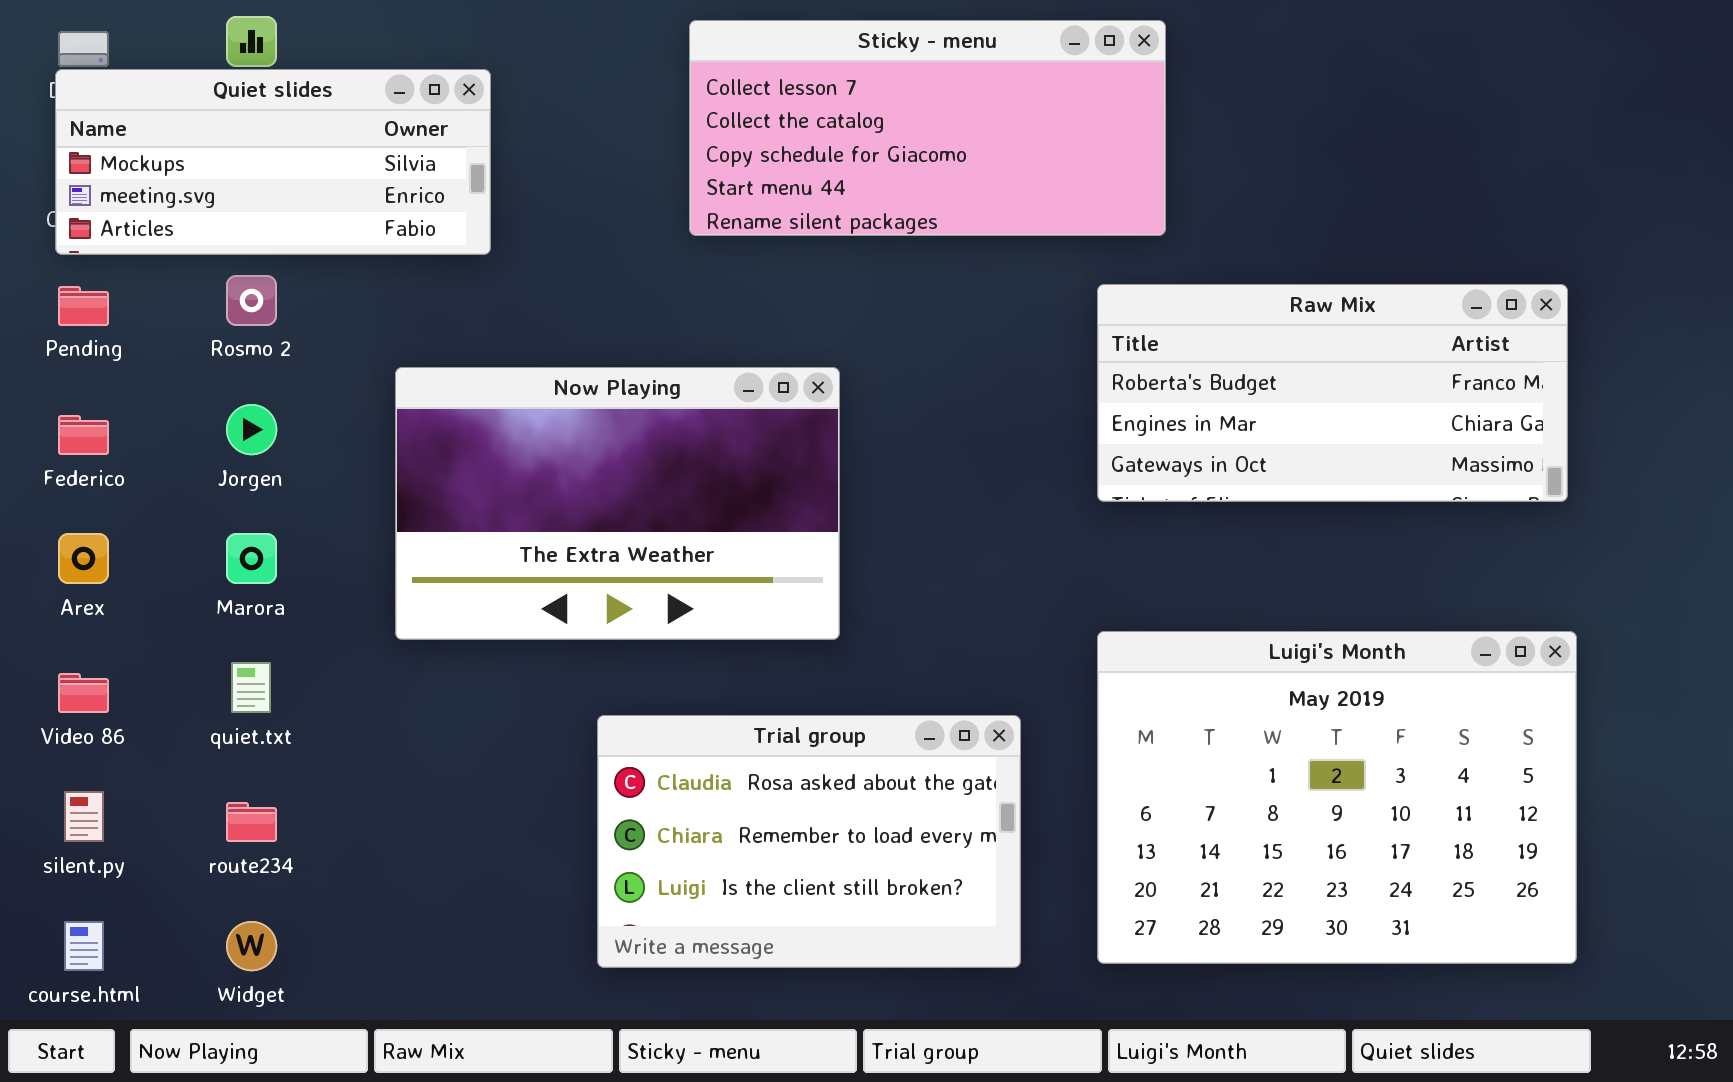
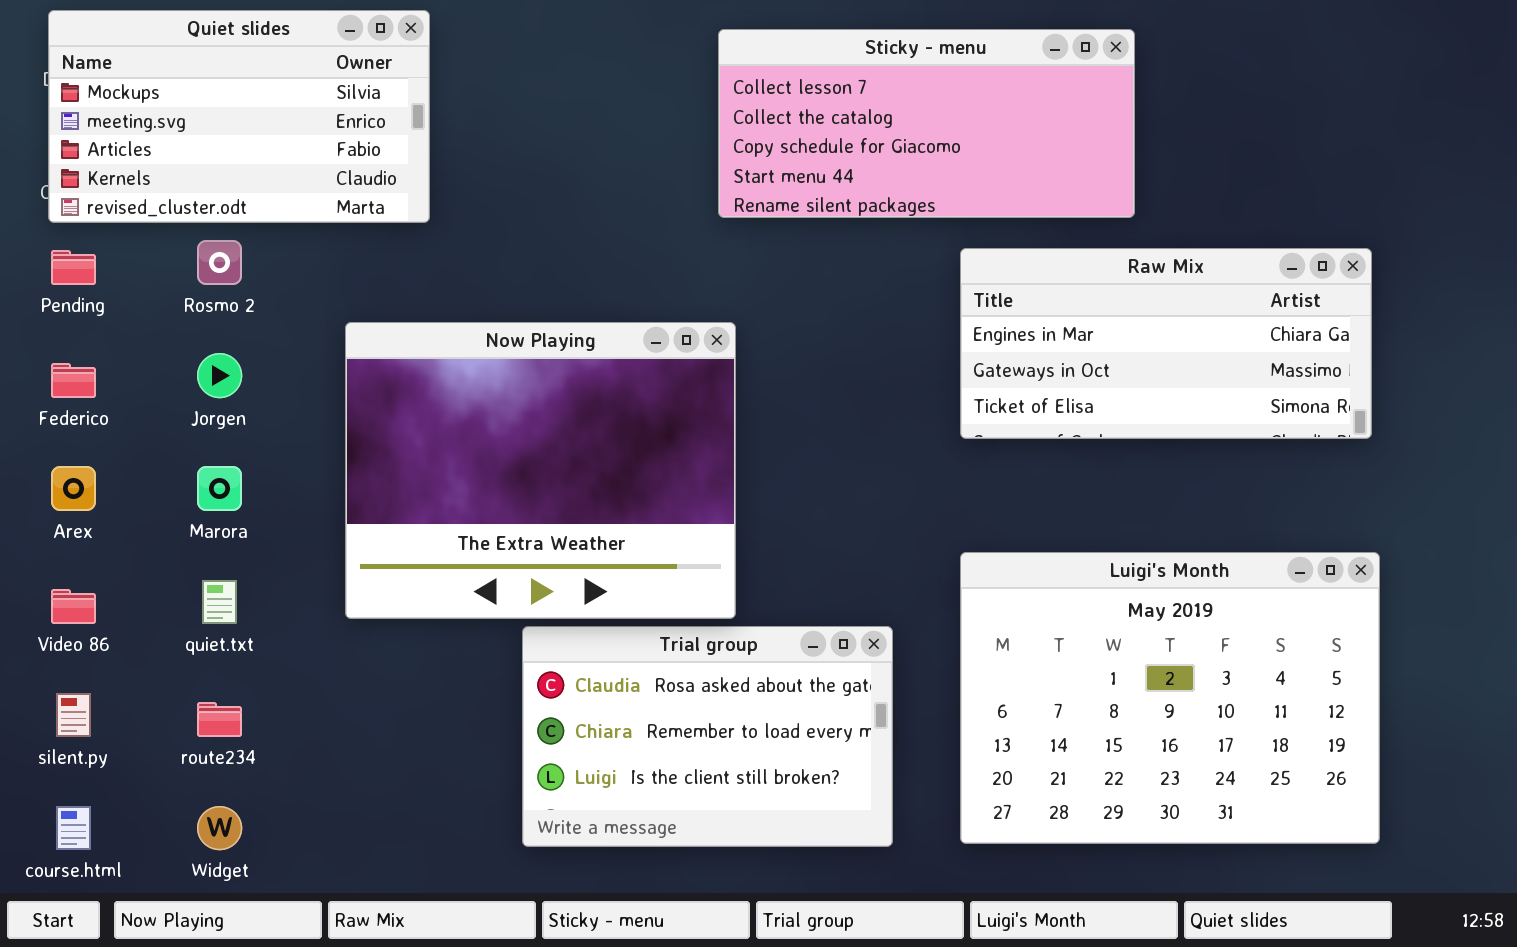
Sticky - menu: [689,20,1166,236] -> [718,29,1135,218], moved
Quiet slides: [55,69,491,255] -> [48,10,430,223], resized
Raw Mix: [1097,284,1568,502] -> [960,248,1372,439], scrolled down 1 row
Now Playing: [395,367,840,640] -> [345,322,736,619], resized

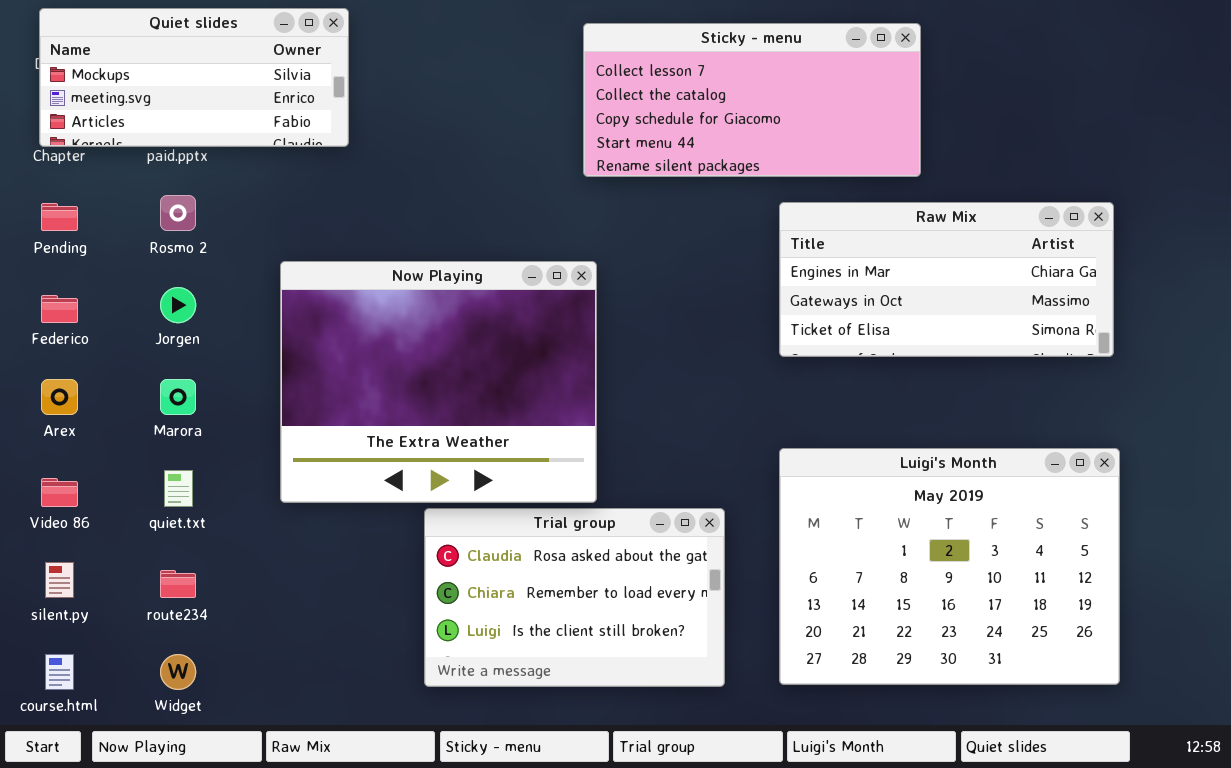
Quiet slides: [48,10,430,223] -> [39,8,349,147], resized

